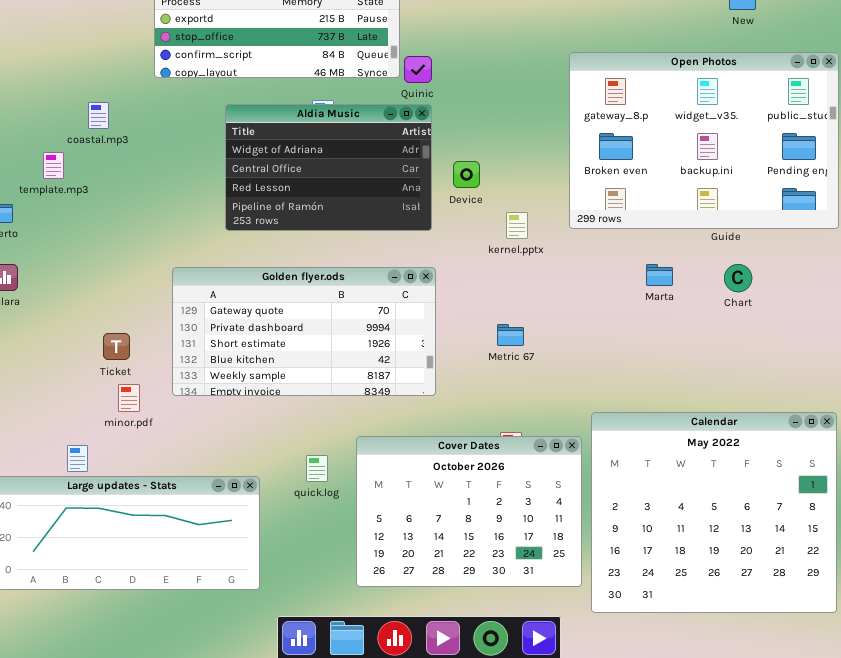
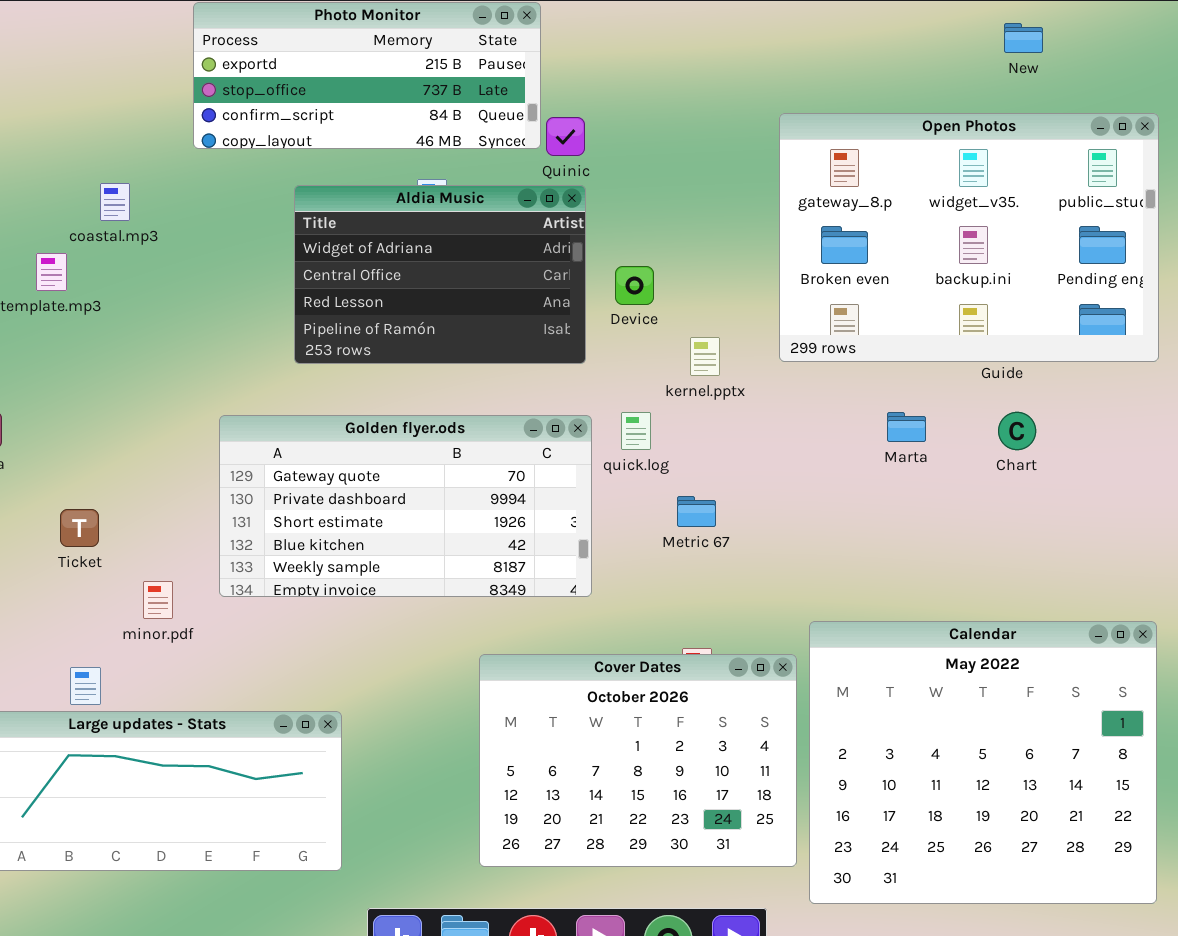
Ticket: [103,333,130,360] -> [60,509,99,547], moved
quick.log: [306,455,328,482] -> [621,412,651,450], moved

